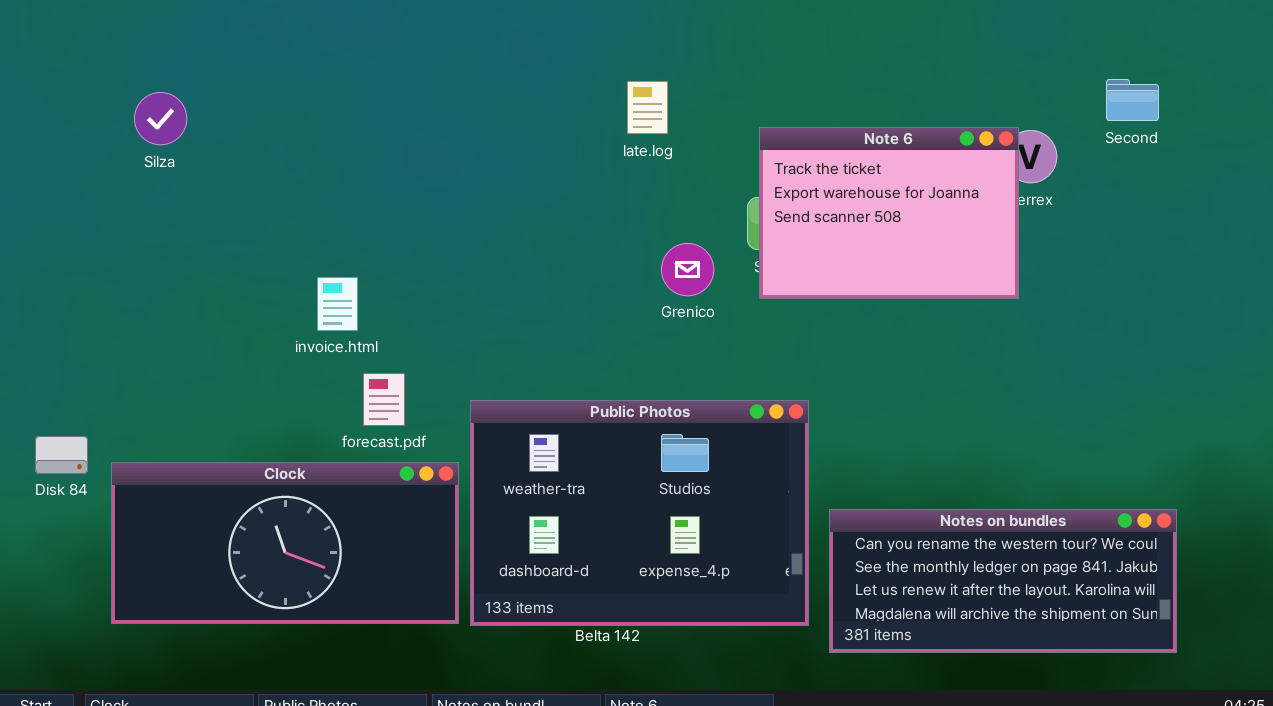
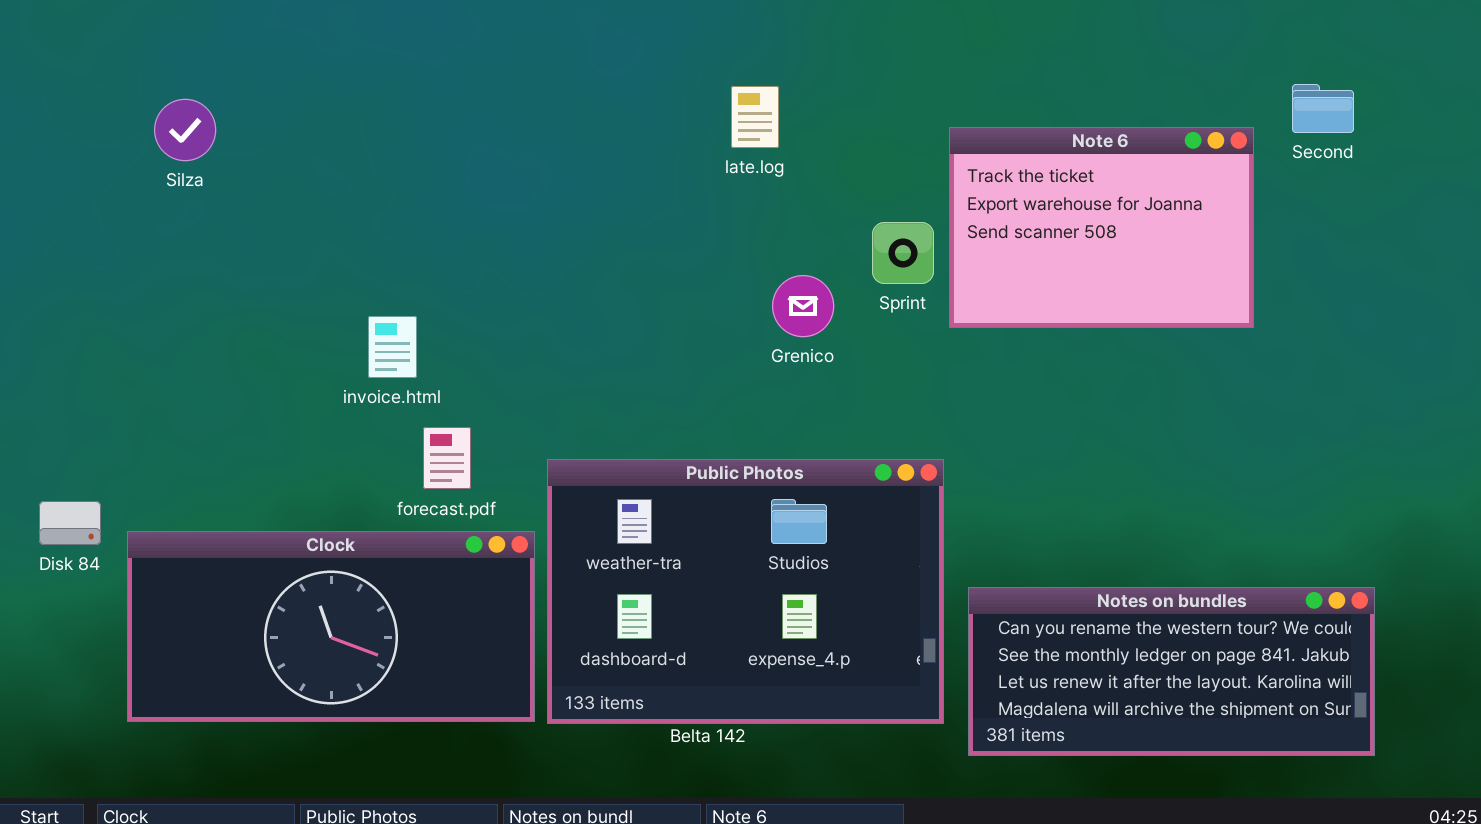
Note 6: [759,127,1019,299] -> [949,127,1254,328], moved

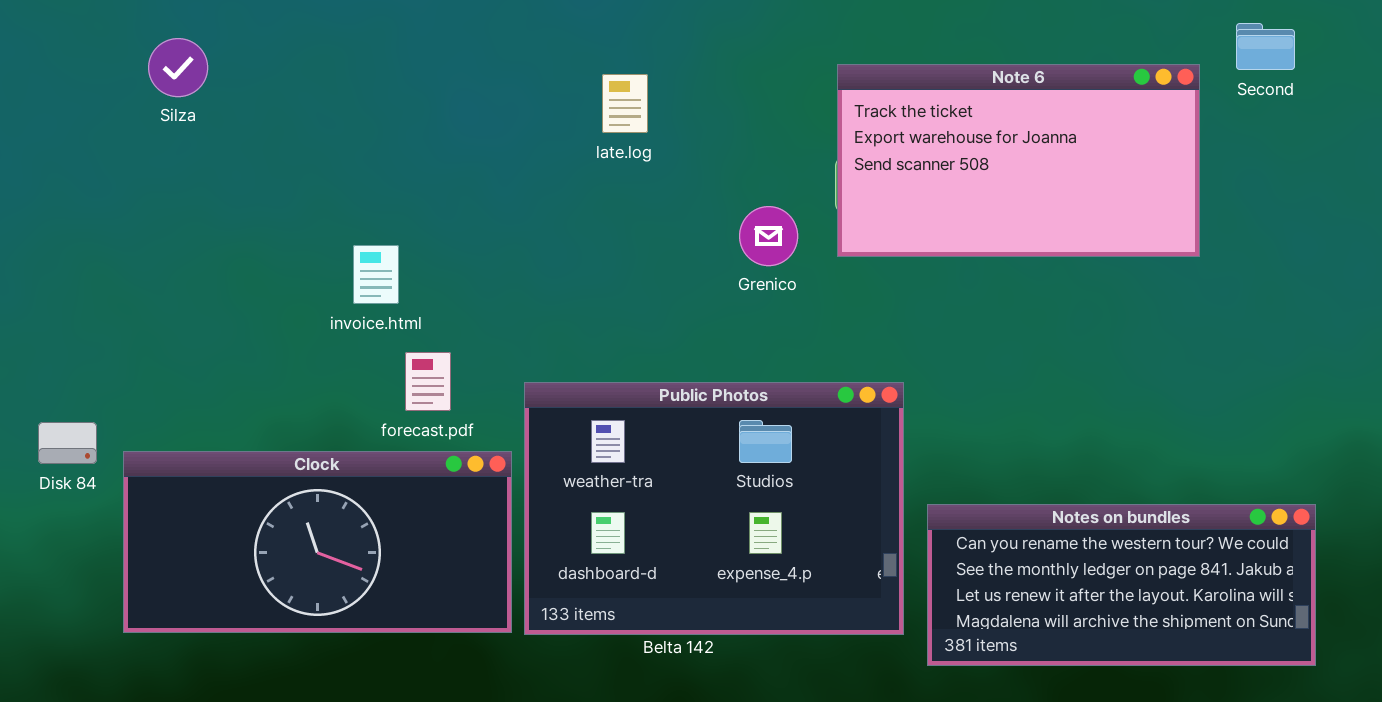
late.log: [731,86,779,148] -> [602,74,648,133], moved
Note 6: [949,127,1254,328] -> [837,64,1200,257], resized

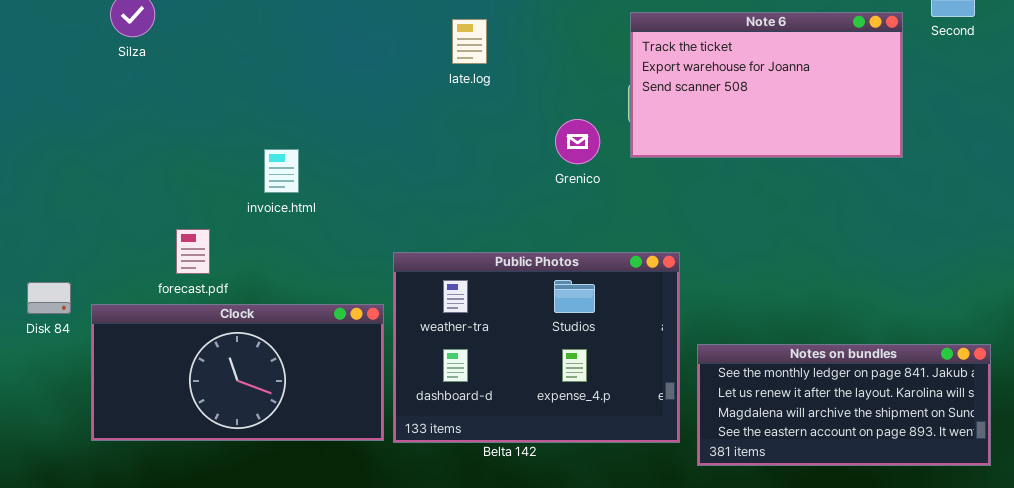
forecast.pdf: [405,352,451,411] -> [176,229,210,274], moved
Notes on bundles: [927,504,1316,666] -> [697,344,991,466], scrolled down 1 row

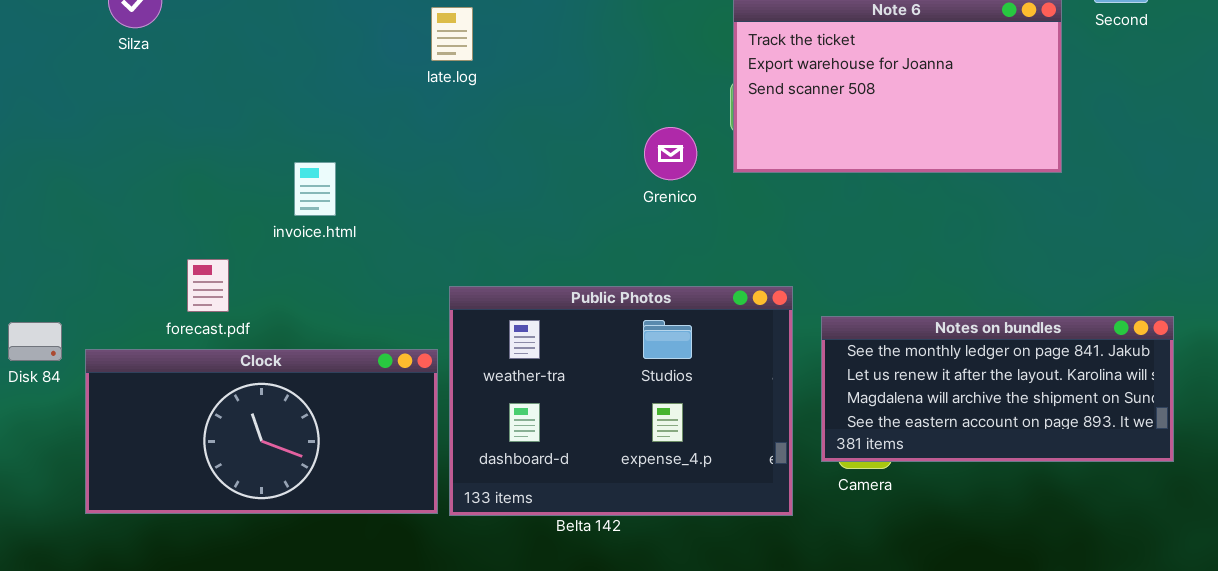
late.log: [452,19,487,64] -> [431,7,473,61], moved
Notes on bundles: [697,344,991,466] -> [821,316,1174,462], moved

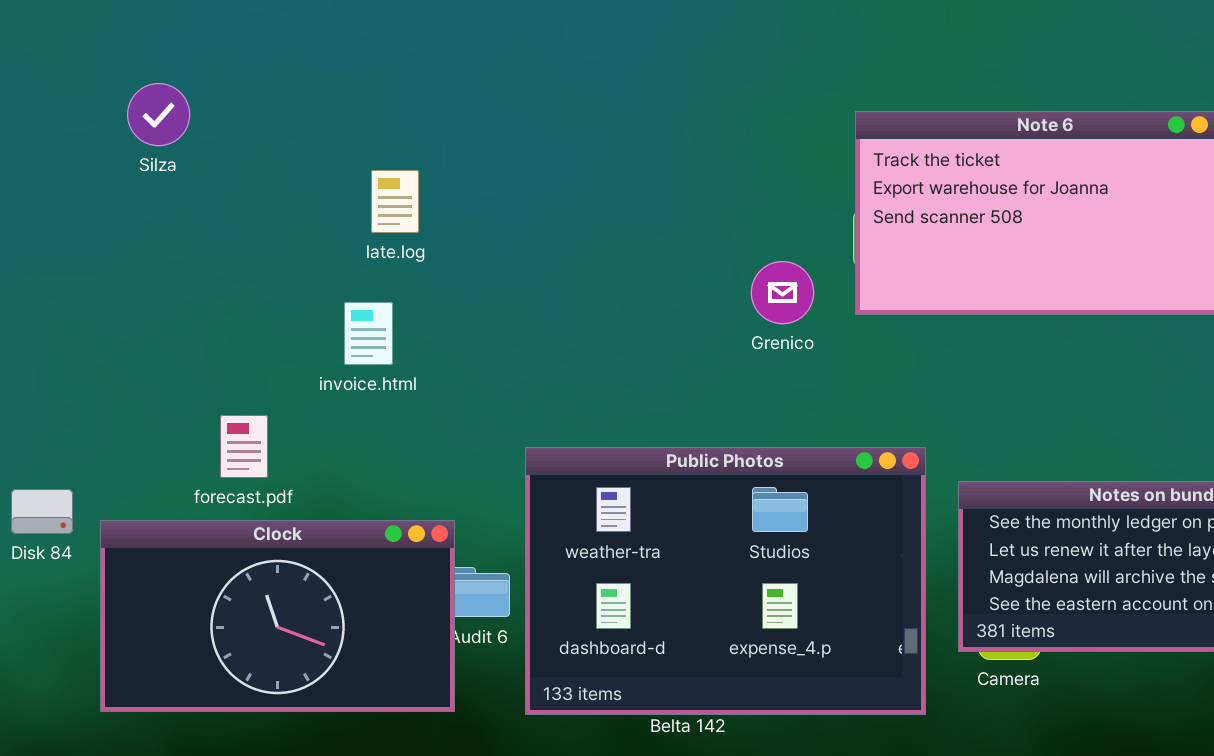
late.log: [431,7,473,61] -> [371,170,419,233], moved
Clock: [85,349,438,514] -> [100,520,455,712], resized

